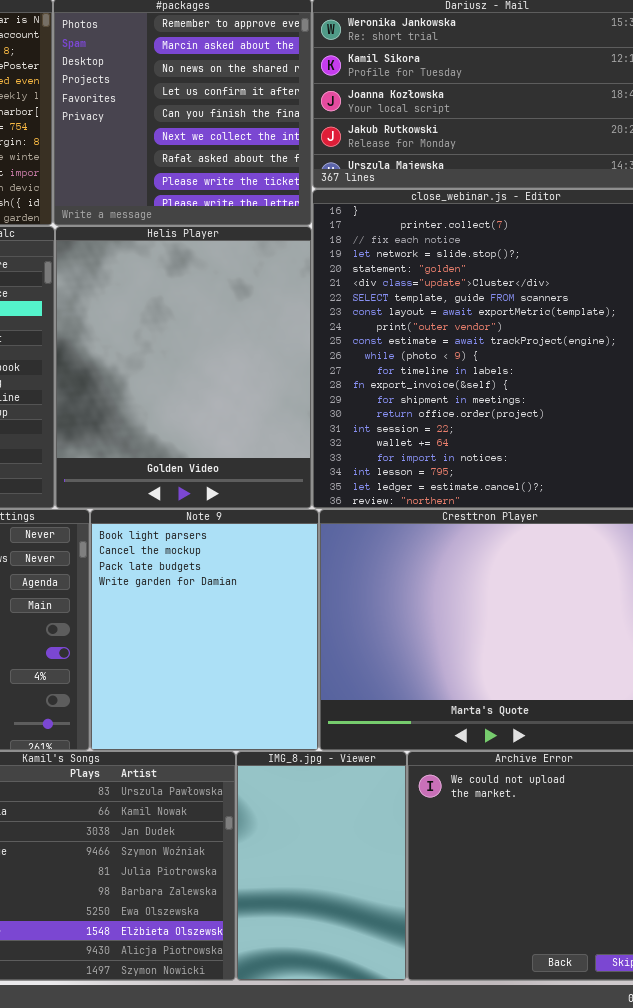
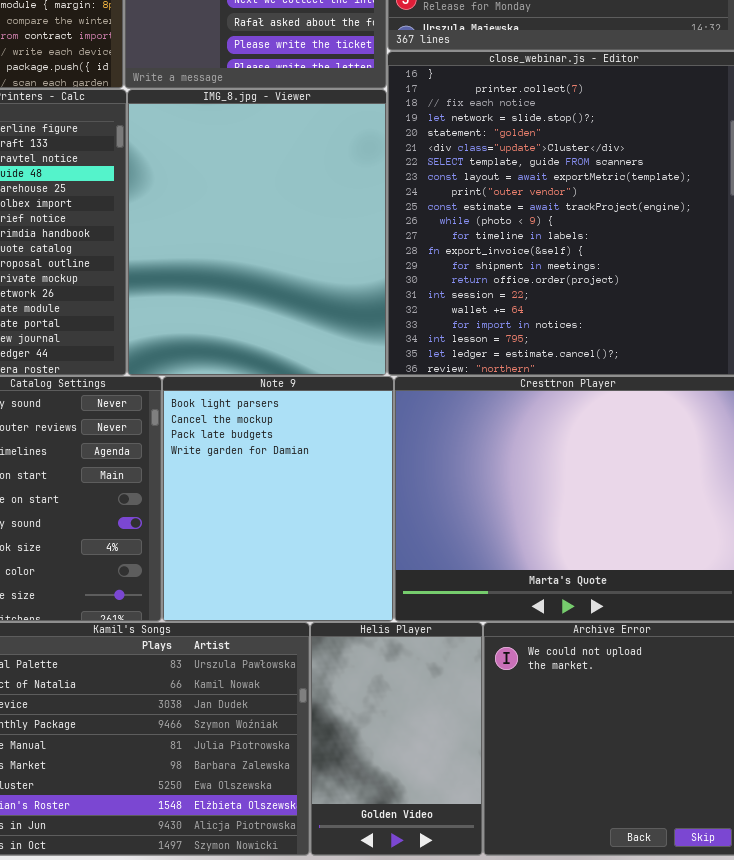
Helis Player: [55,226,312,509] -> [310,622,483,856], moved, resized
IMG_8.jpg - Viewer: [236,751,407,981] -> [127,89,387,376], moved, resized

